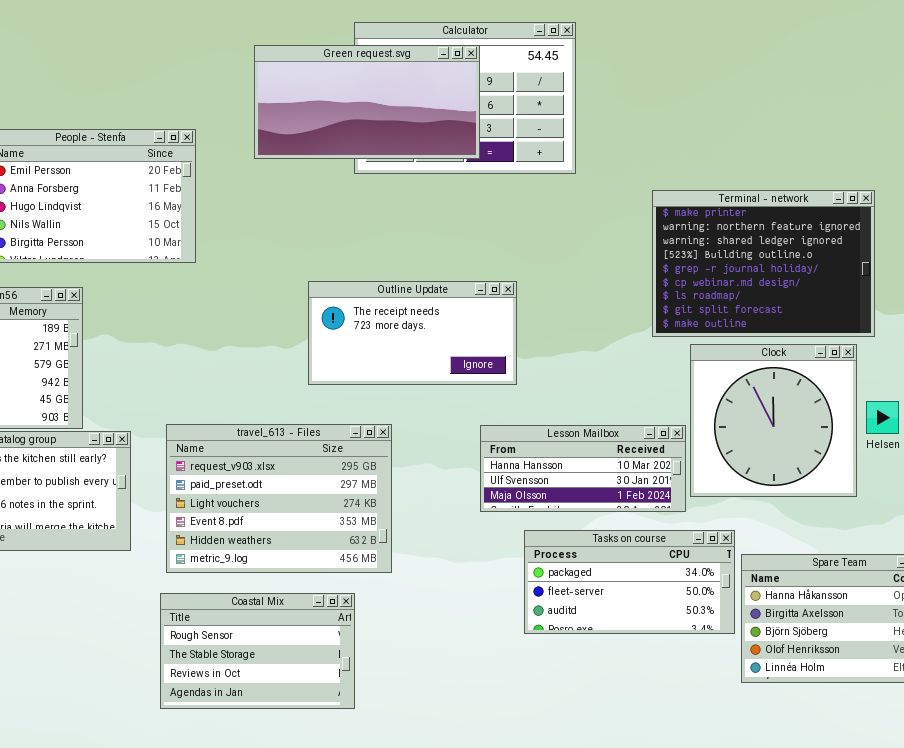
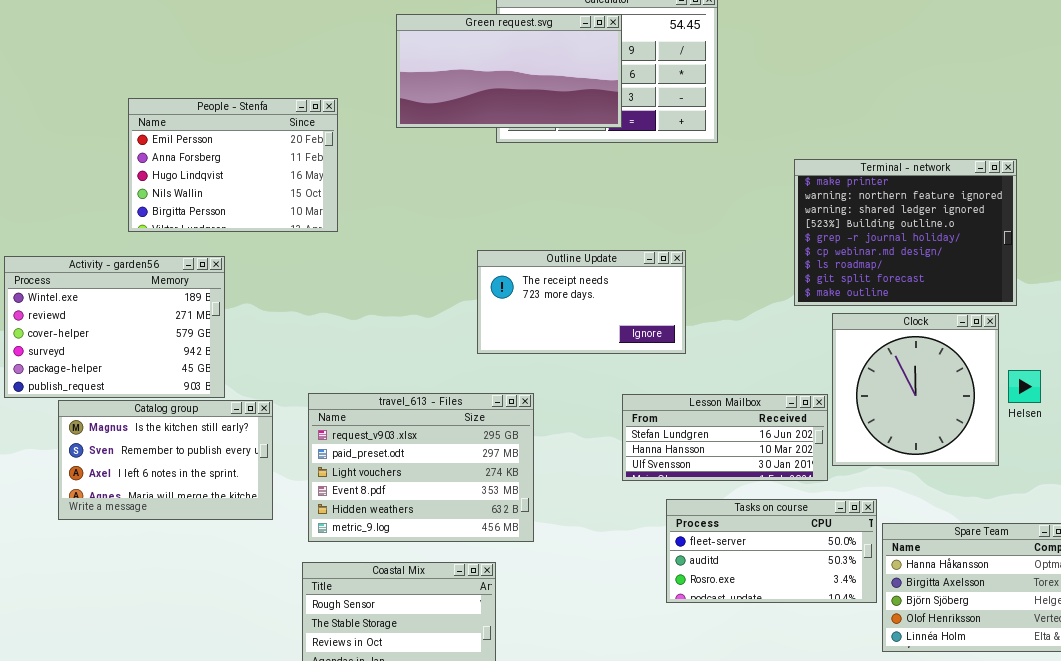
Outline Update: [308,281,517,385] -> [477,250,686,354], moved
Lesson Mailbox: [480,425,686,512] -> [622,394,828,481], scrolled up 1 row
Tasks on course: [524,530,735,634] -> [666,499,877,603], scrolled down 1 row

